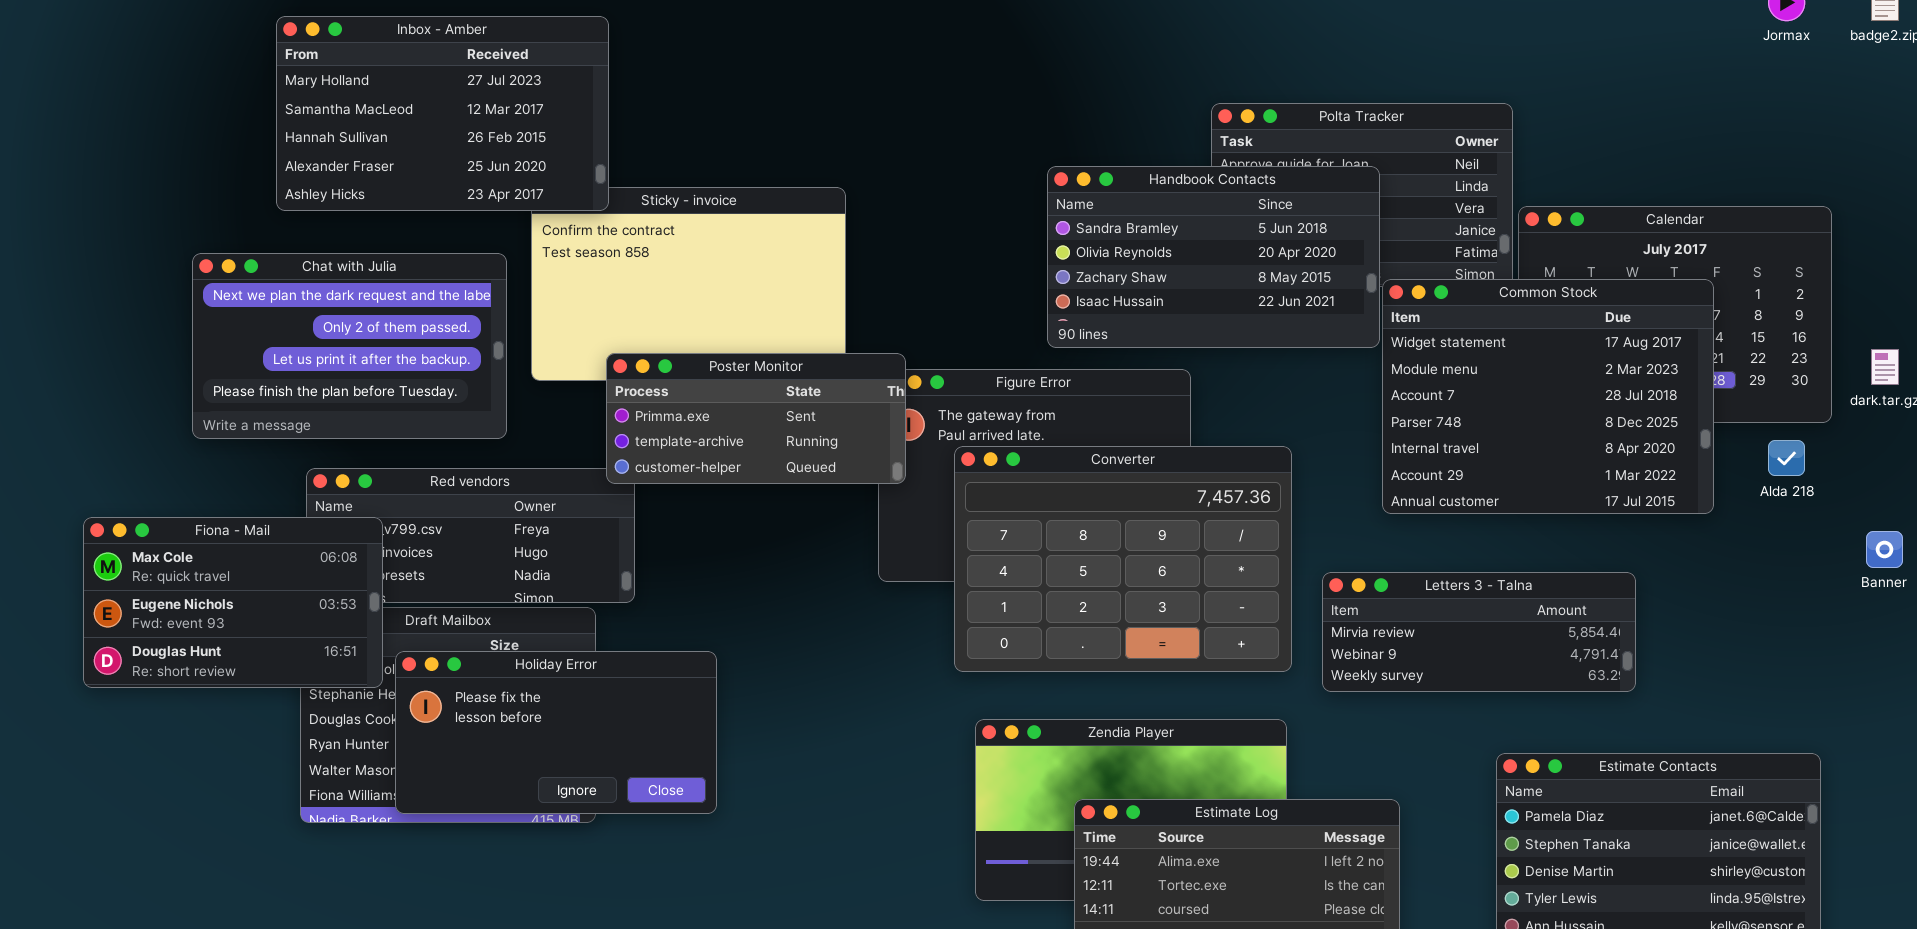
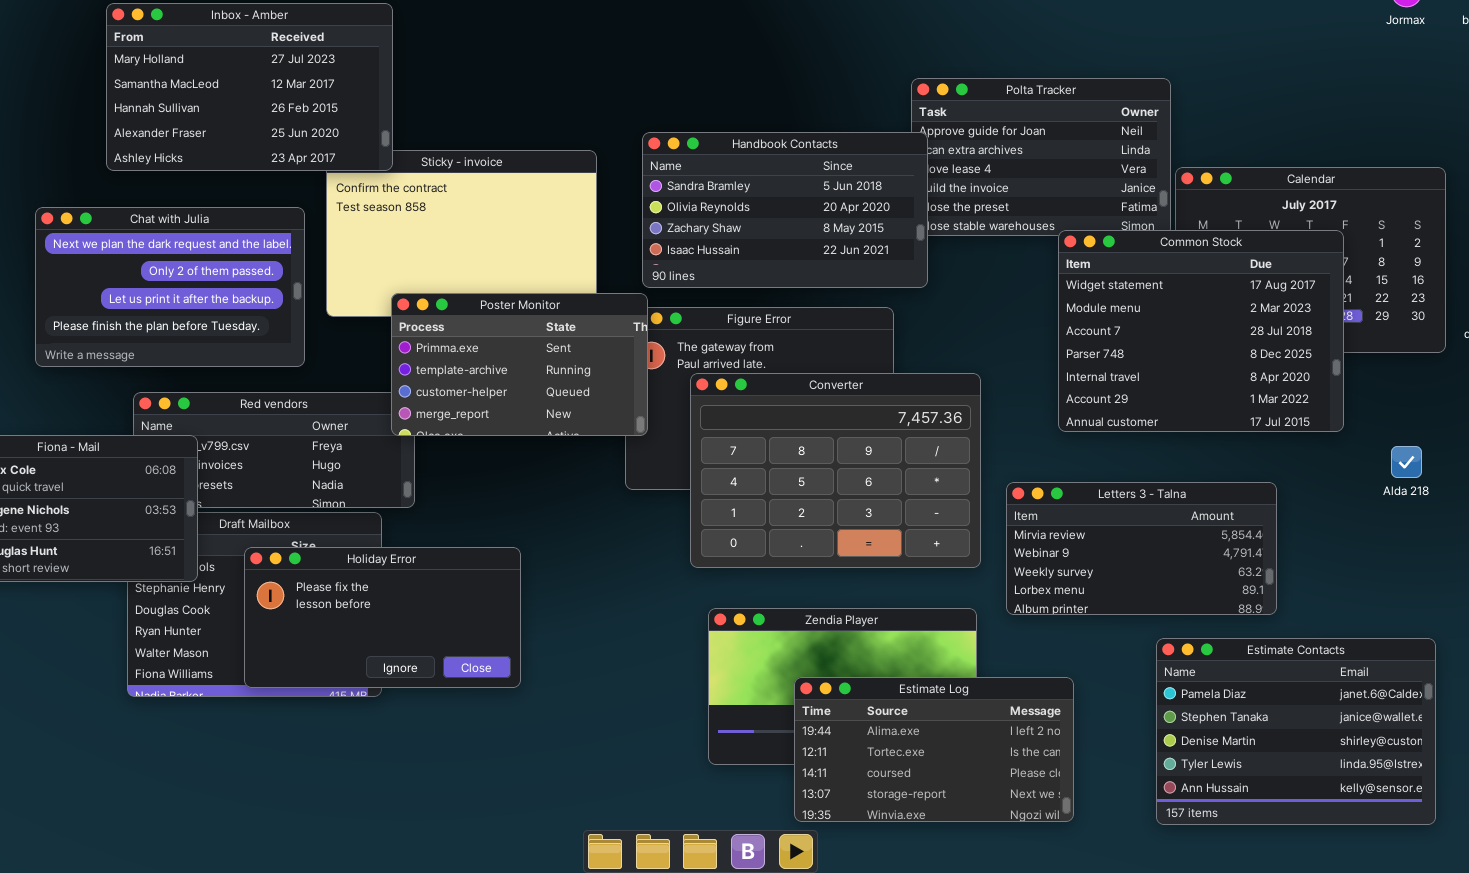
Handbook Contacts: [1047,166,1380,348] -> [642,132,928,288], moved
Poster Monitor: [606,353,906,484] -> [391,293,648,436], resized
Alda 218: [1768,440,1805,476] -> [1391,446,1422,478], moved
Letters 3 - Talna: [1322,572,1636,692] -> [1006,482,1277,615], resized
Holiday Error: [395,651,717,814] -> [244,547,521,688], moved

